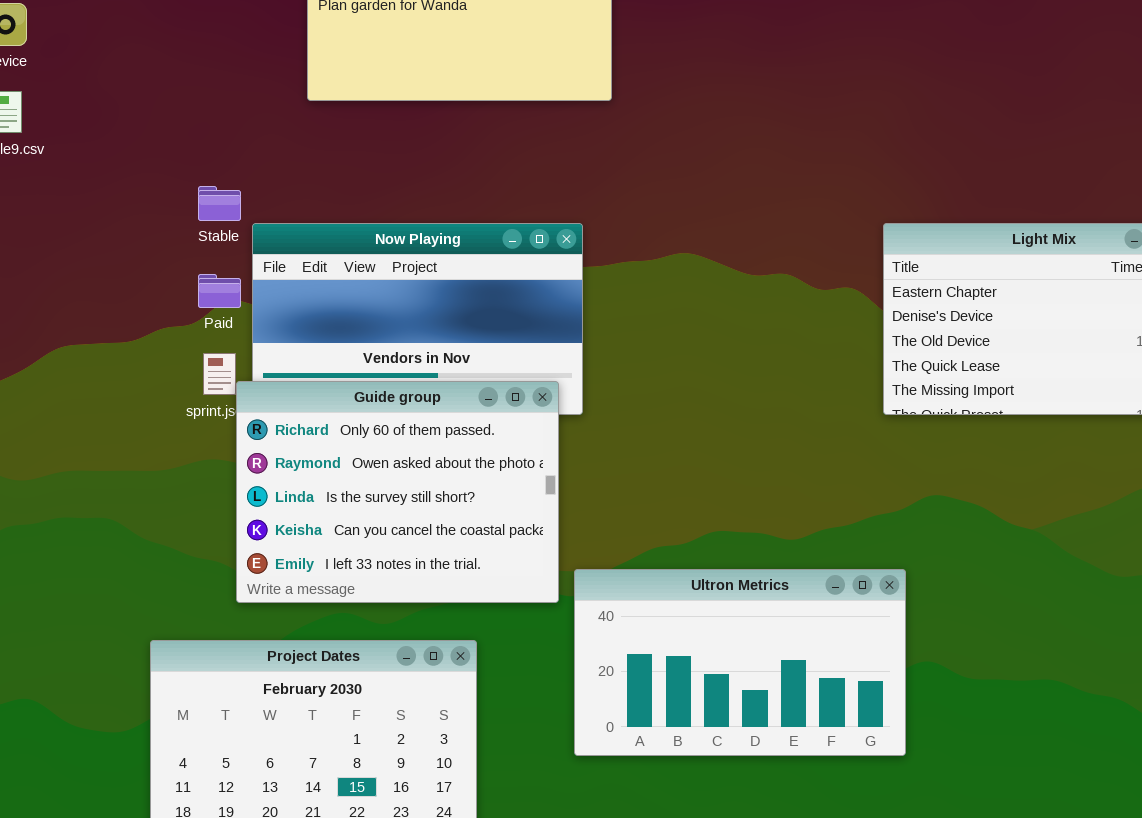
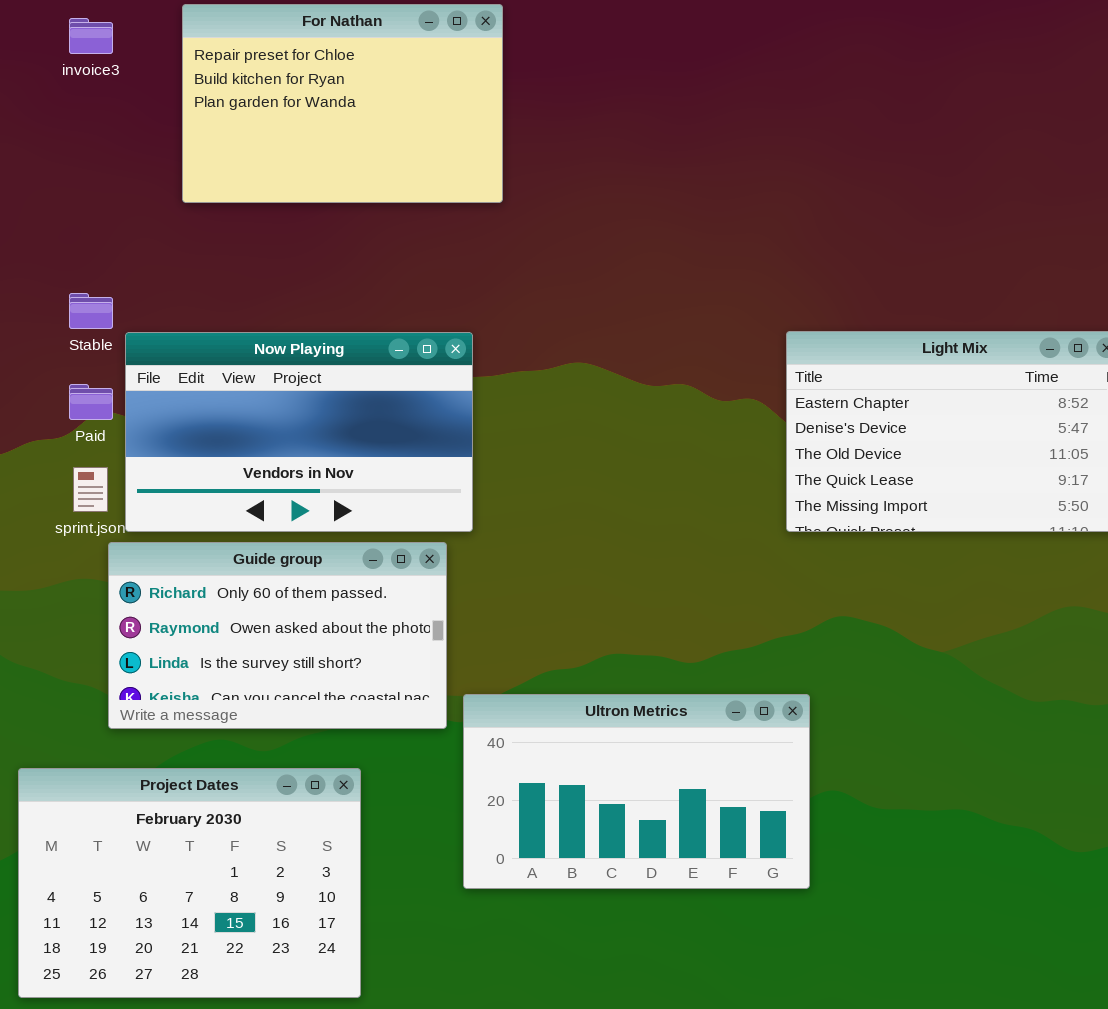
Guide group: [236,381,559,603] -> [108,542,447,729], resized

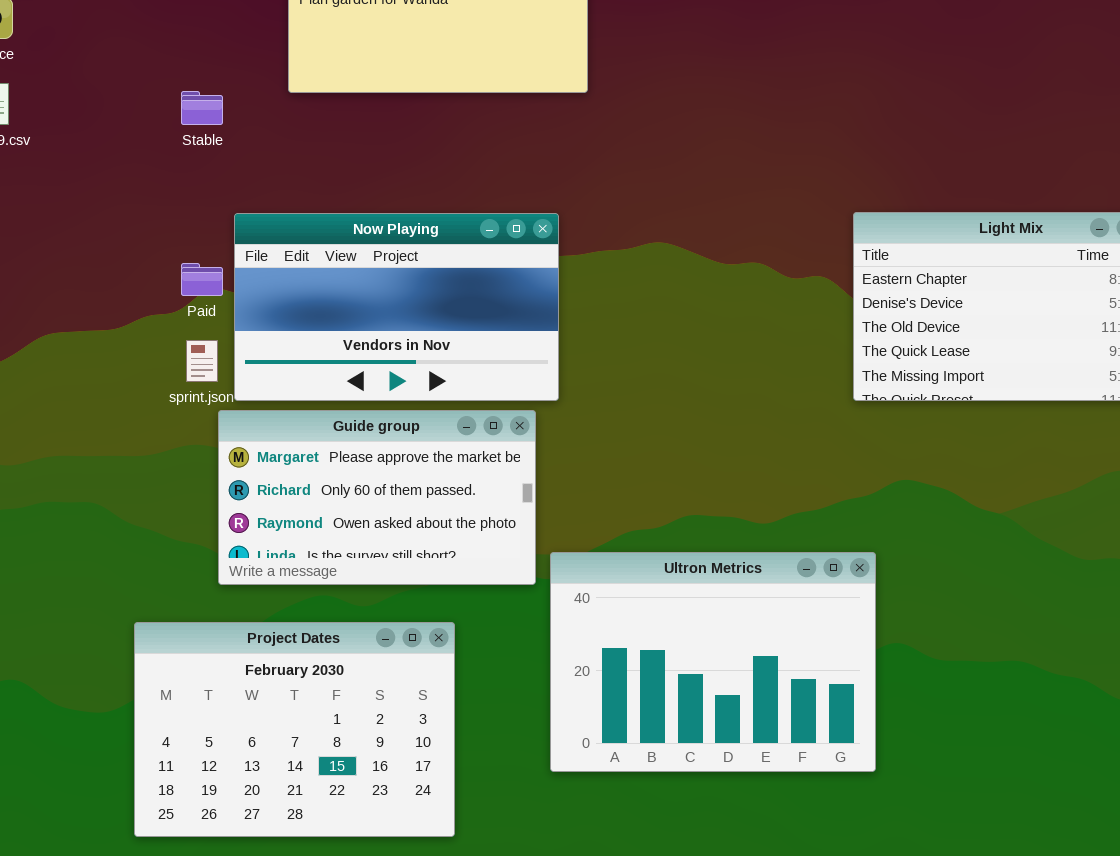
Stable: [69,293,113,329] -> [181,91,223,125], moved
Guide group: [108,542,447,729] -> [218,410,536,585], scrolled up 1 row
Ultron Metrics: [463,694,810,889] -> [550,552,876,772], resized

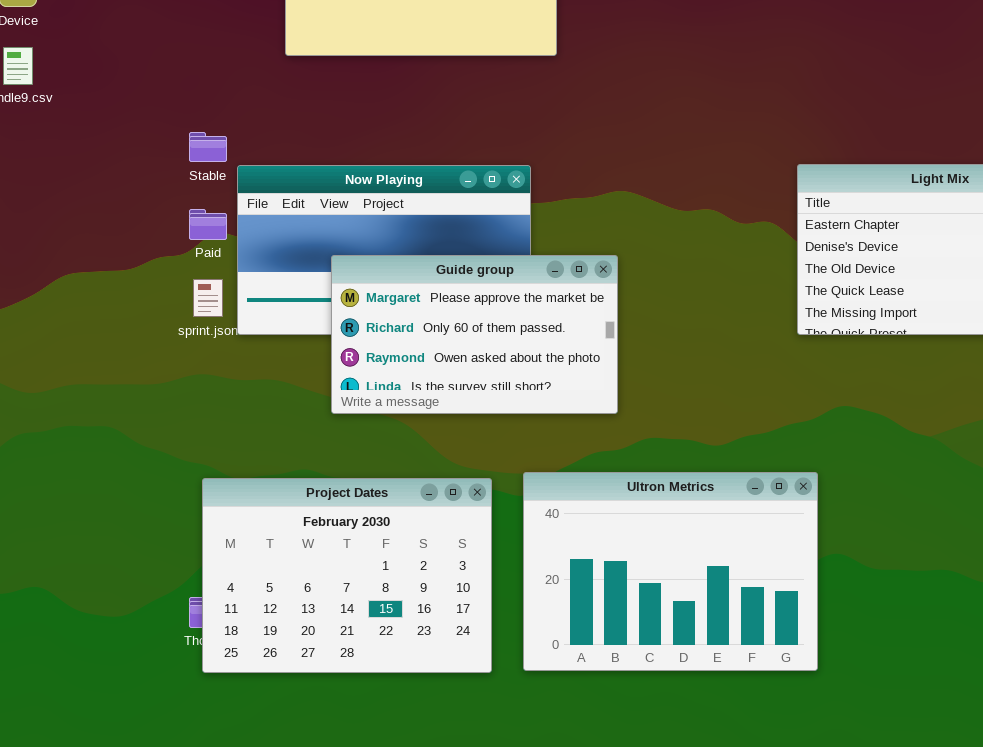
Stable: [181,91,223,125] -> [189,132,227,162], moved
Guide group: [218,410,536,585] -> [331,255,618,414], moved
Project Dates: [134,622,455,837] -> [202,478,492,673], moved

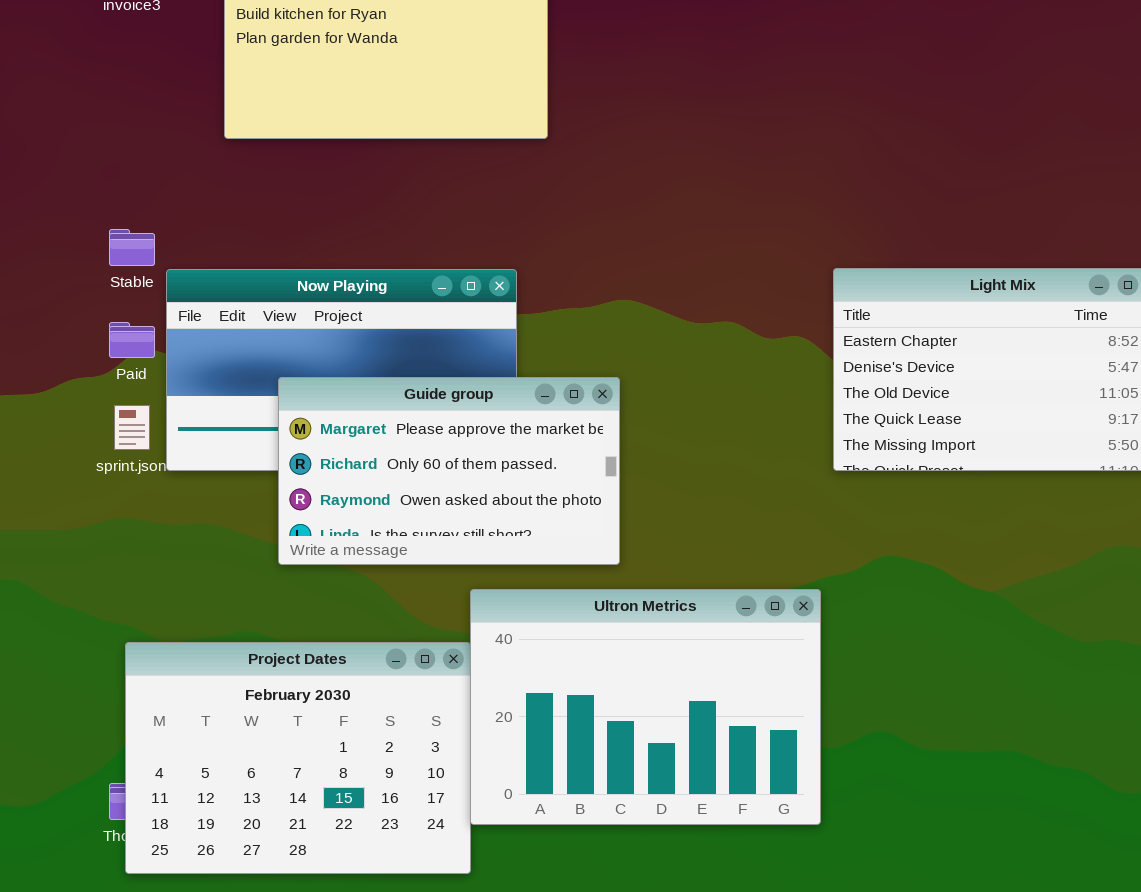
Ultron Metrics: [523,472,818,671] -> [470,589,821,825], moved

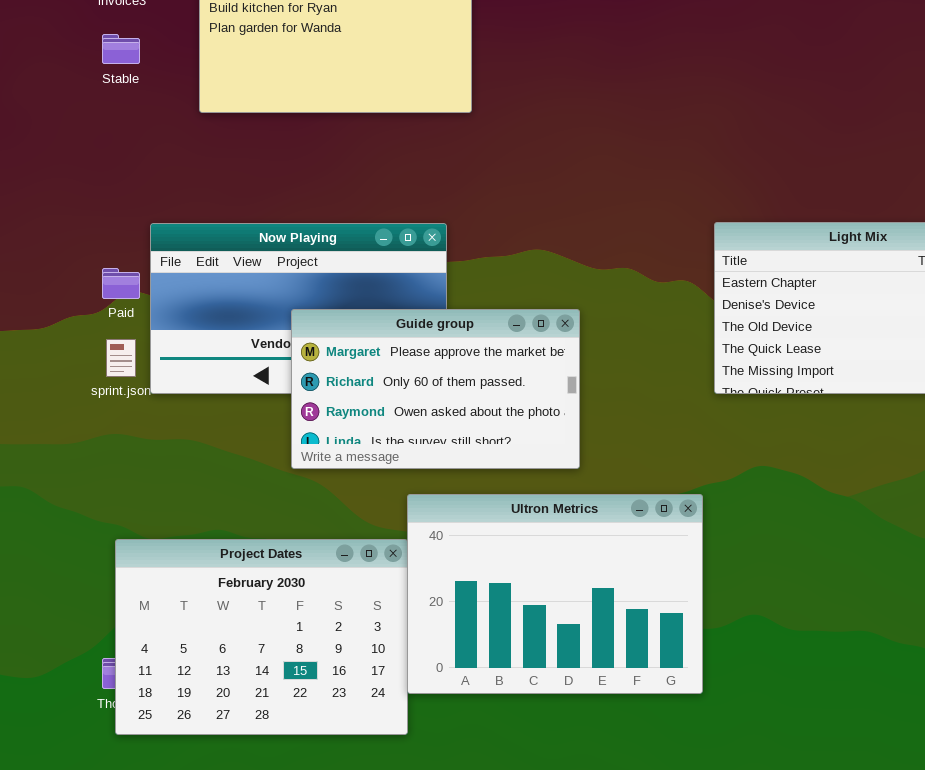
Stable: [109,229,155,266] -> [102,34,140,64], moved
Guide group: [278,377,620,565] -> [291,309,580,469], moved

